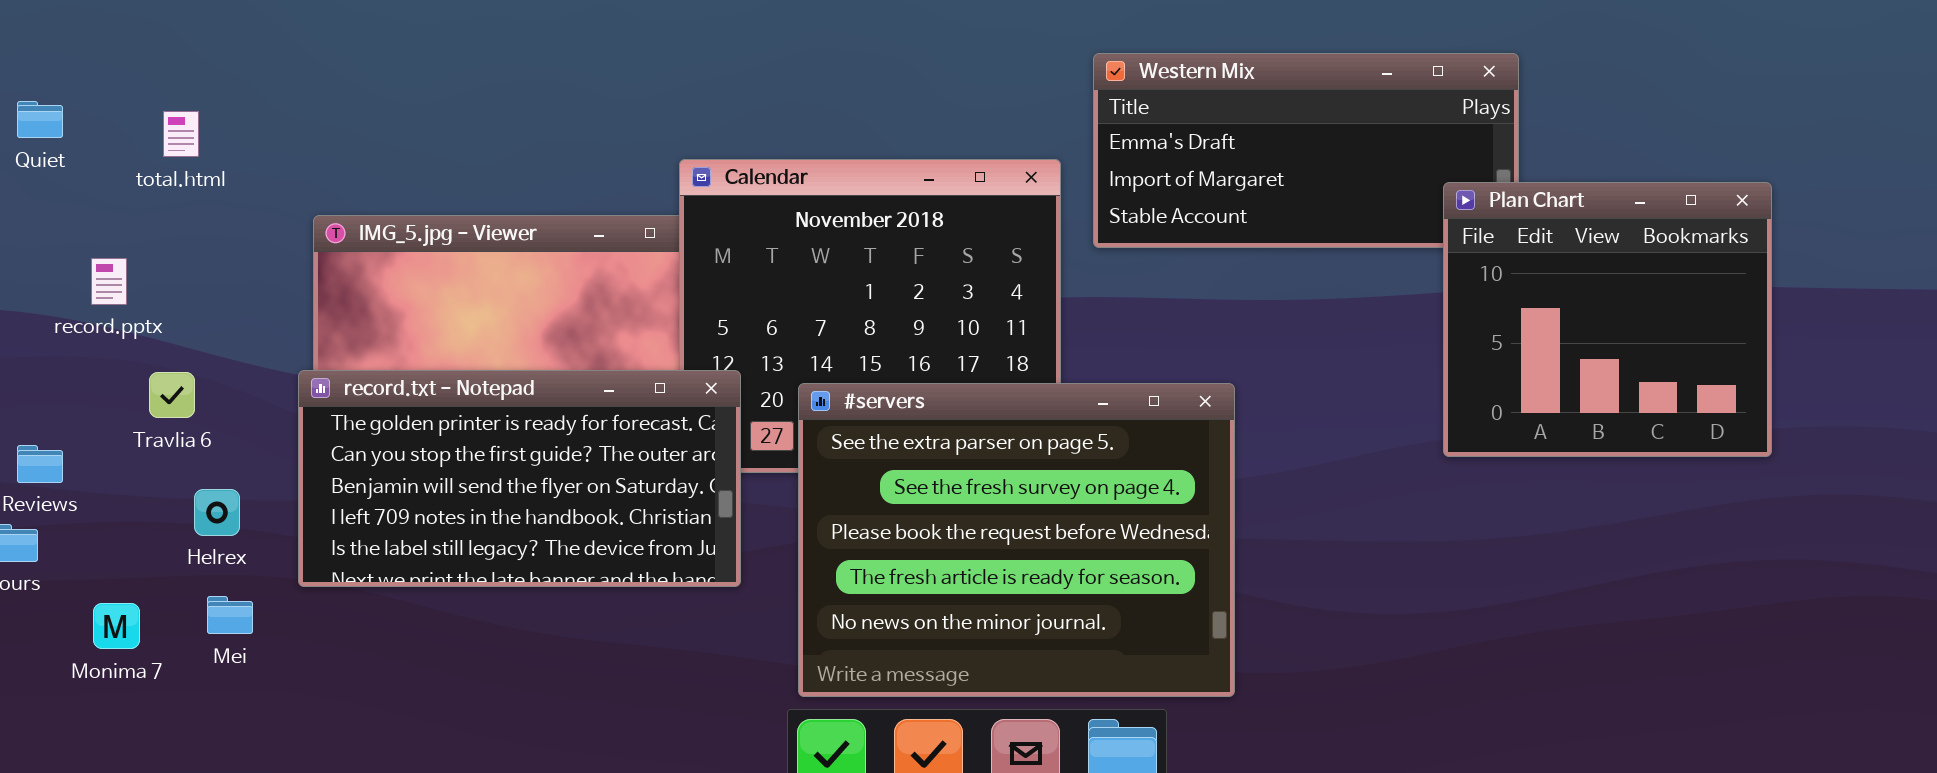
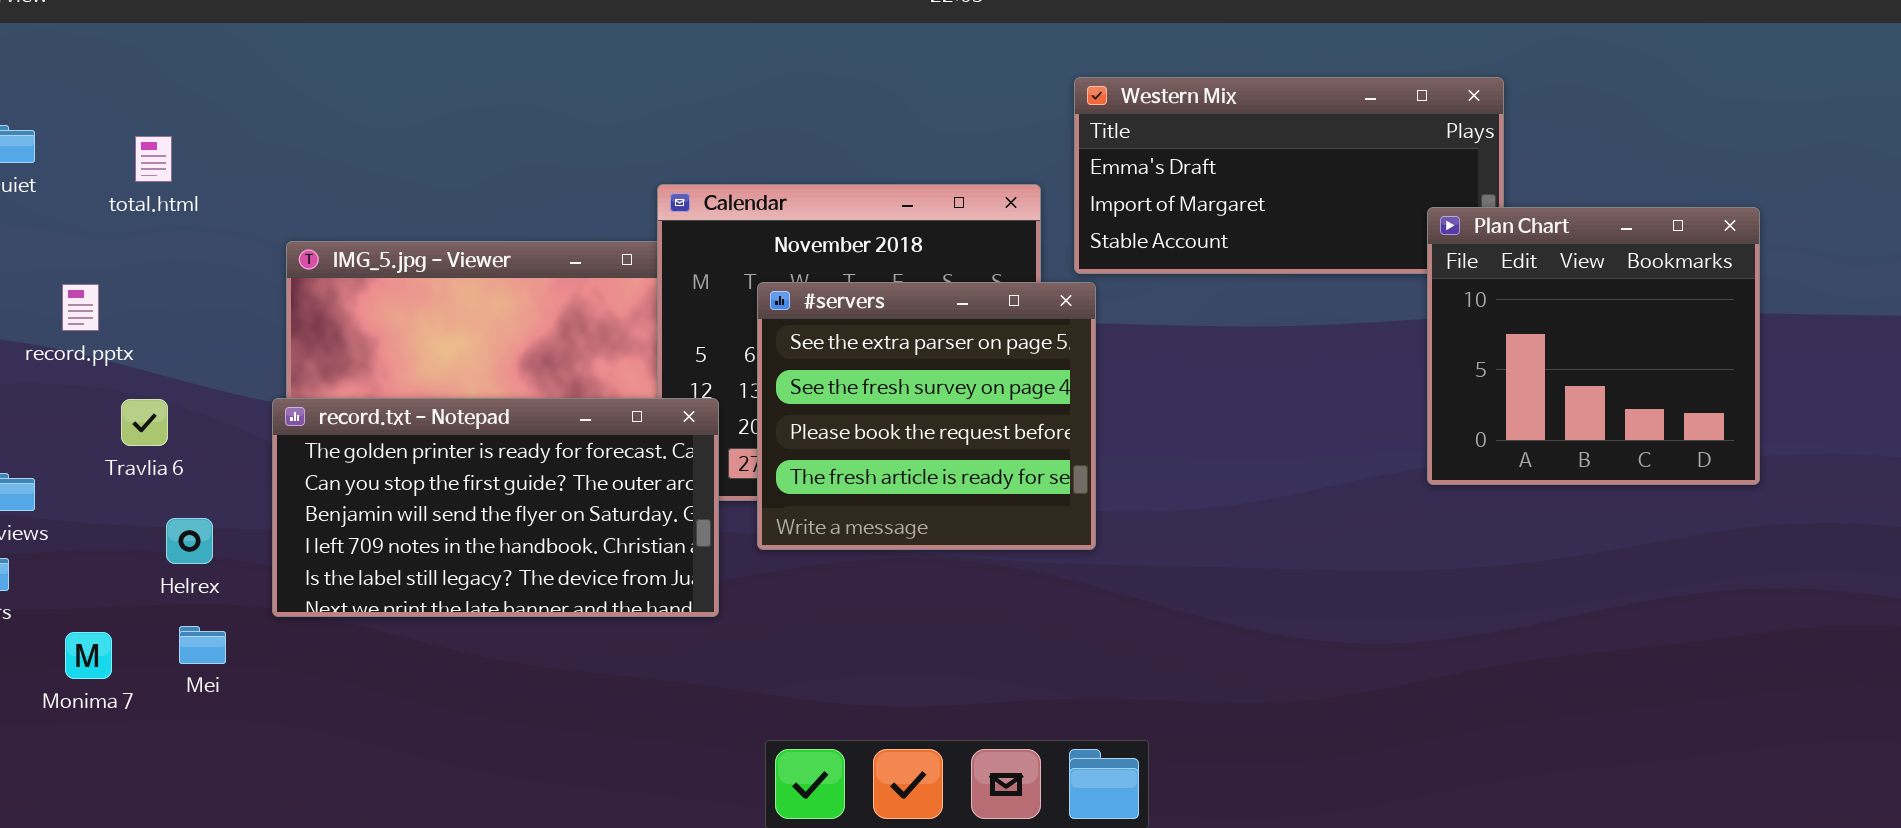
#servers: [798,383,1235,697] -> [757,282,1096,550], moved, resized

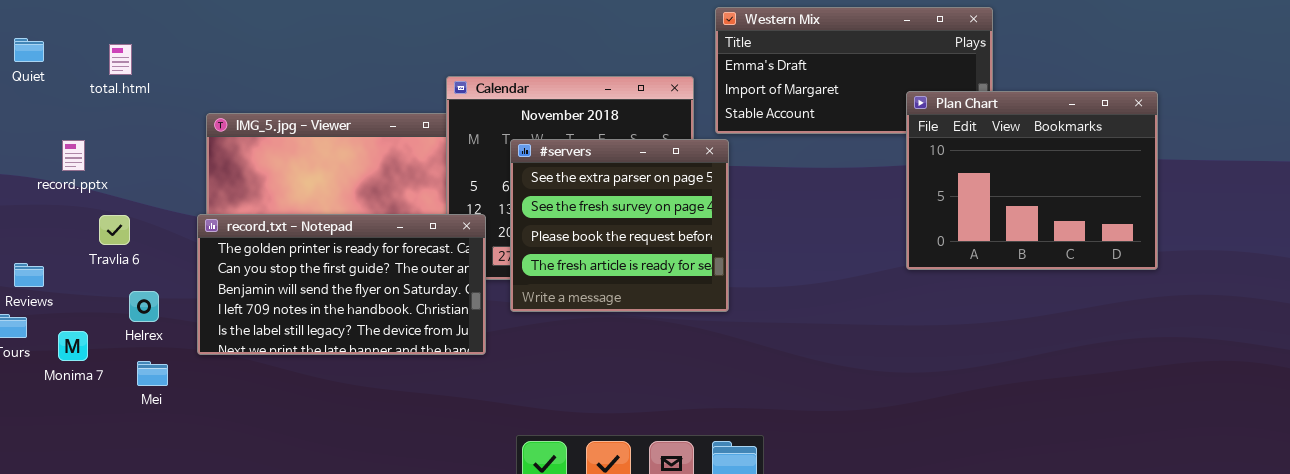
Plan Chart: [1427,207,1760,485] -> [906,91,1158,270], resized
Monima 7: [65,632,112,679] -> [58,331,88,361], moved

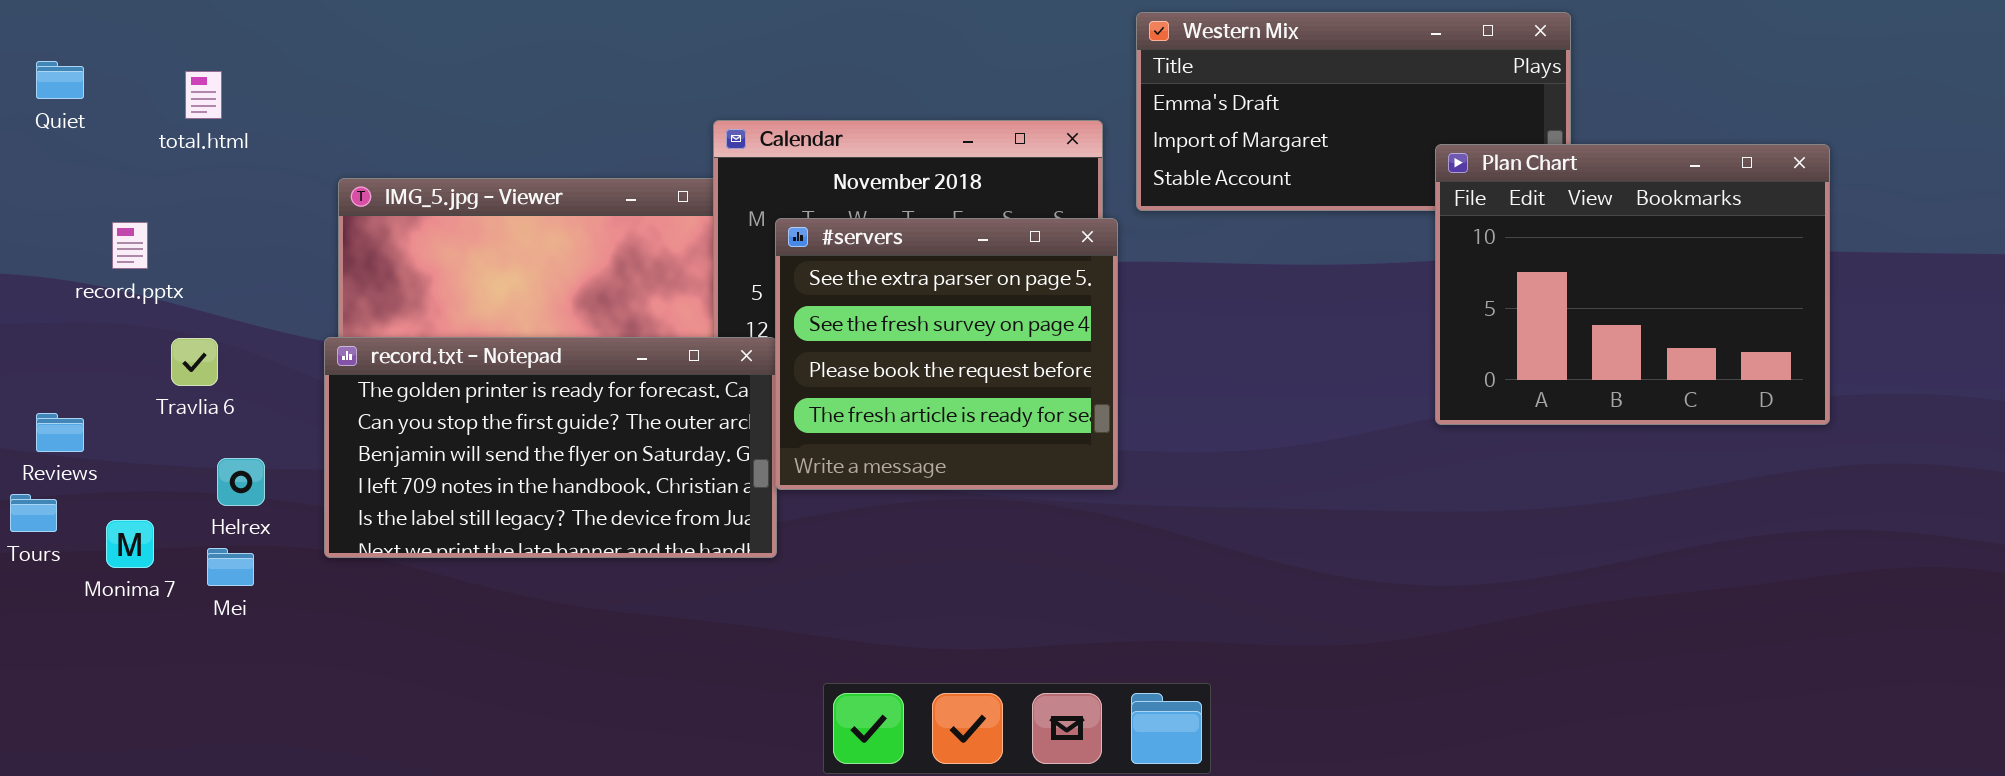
#servers: [510,139,729,312] -> [775,218,1118,490], moved
Mei: [137,361,168,386] -> [207,548,254,586], moved

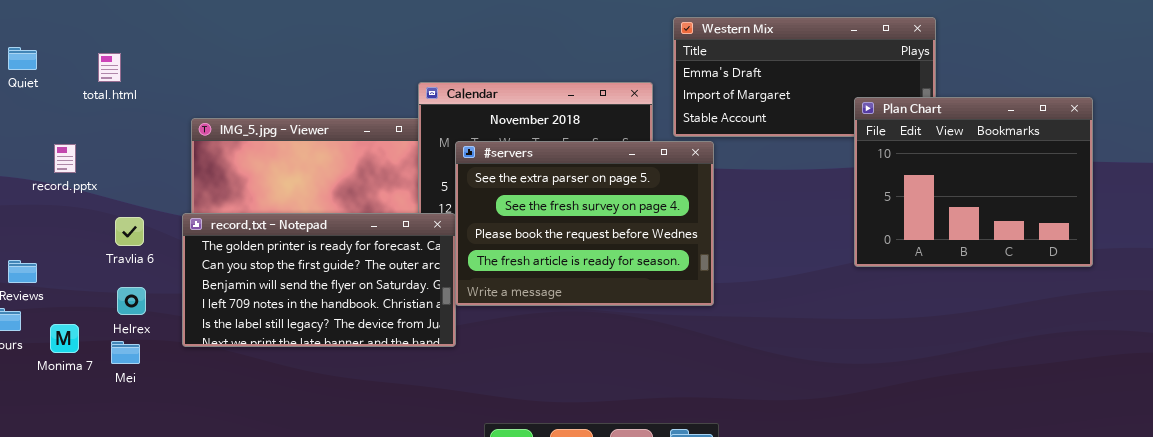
#servers: [775,218,1118,490] -> [455,141,714,306], resized
Travlia 6: [171,338,218,386] -> [115,217,144,246], moved

